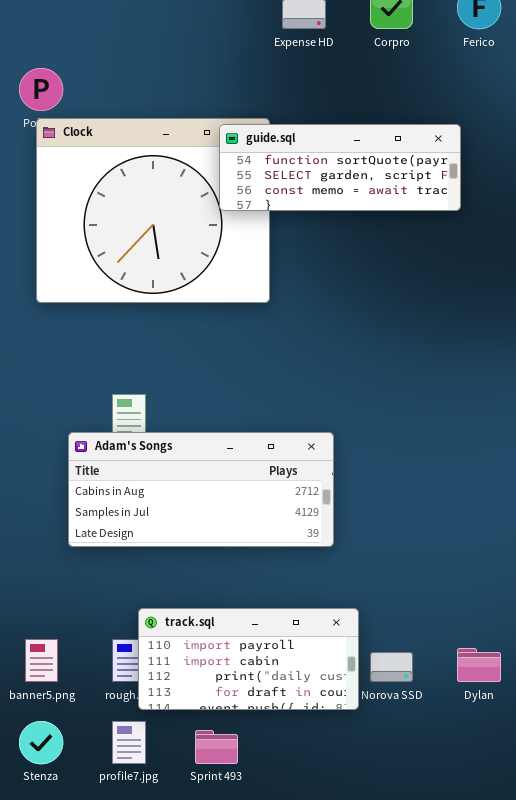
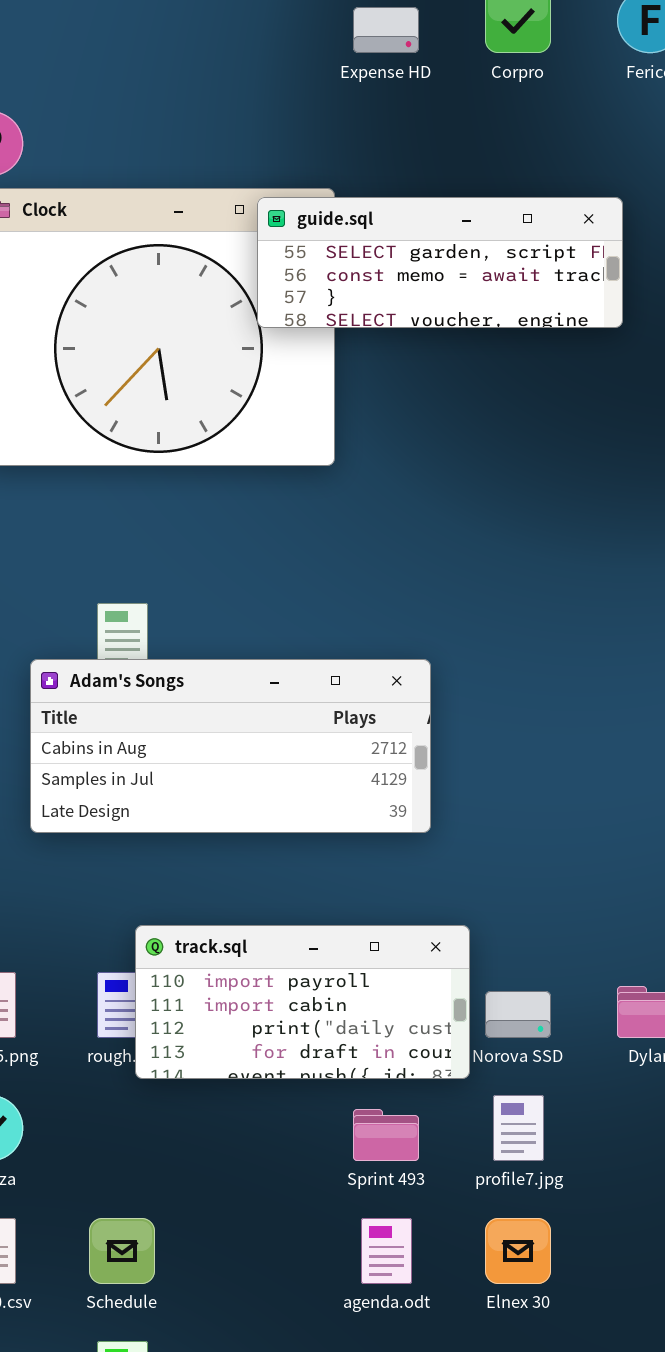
guide.sql: [219,124,461,211] -> [257,197,623,328], scrolled down 1 row
profile7.jpg: [112,721,146,764] -> [493,1095,544,1161], moved
Sprint 493: [195,730,238,764] -> [353,1109,419,1161], moved

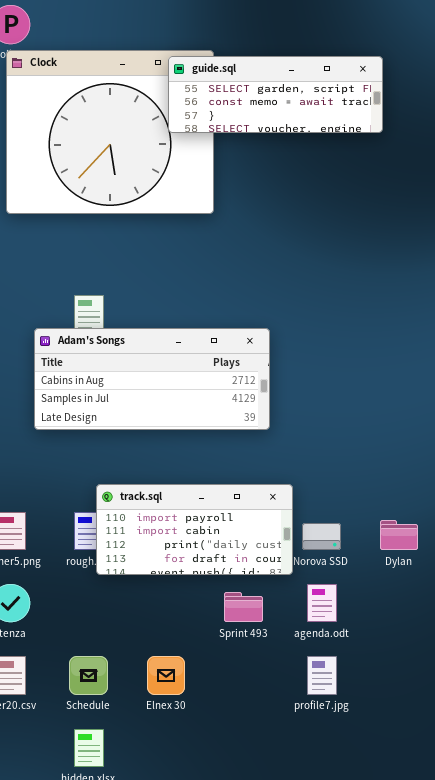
profile7.jpg: [493,1095,544,1161] -> [307,656,337,695], moved
agenda.odt: [361,1218,412,1284] -> [307,584,337,622], moved
Elnex 30: [485,1218,551,1284] -> [147,656,185,695], moved

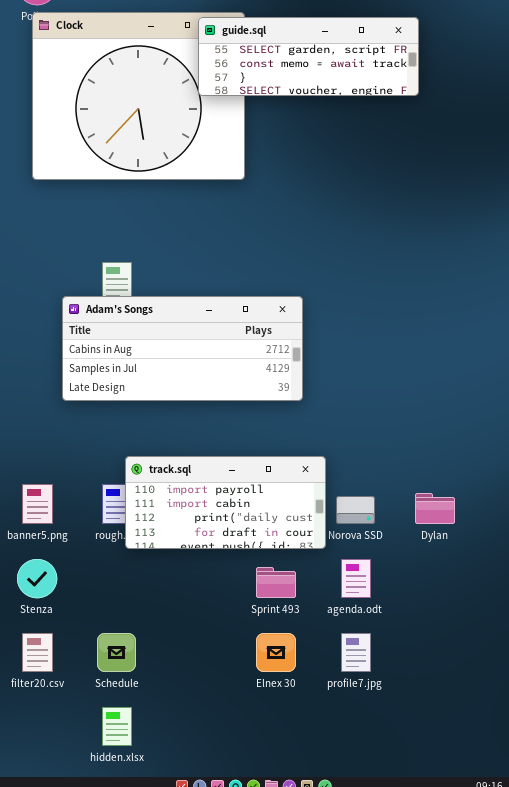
Elnex 30: [147,656,185,695] -> [256,633,296,672], moved

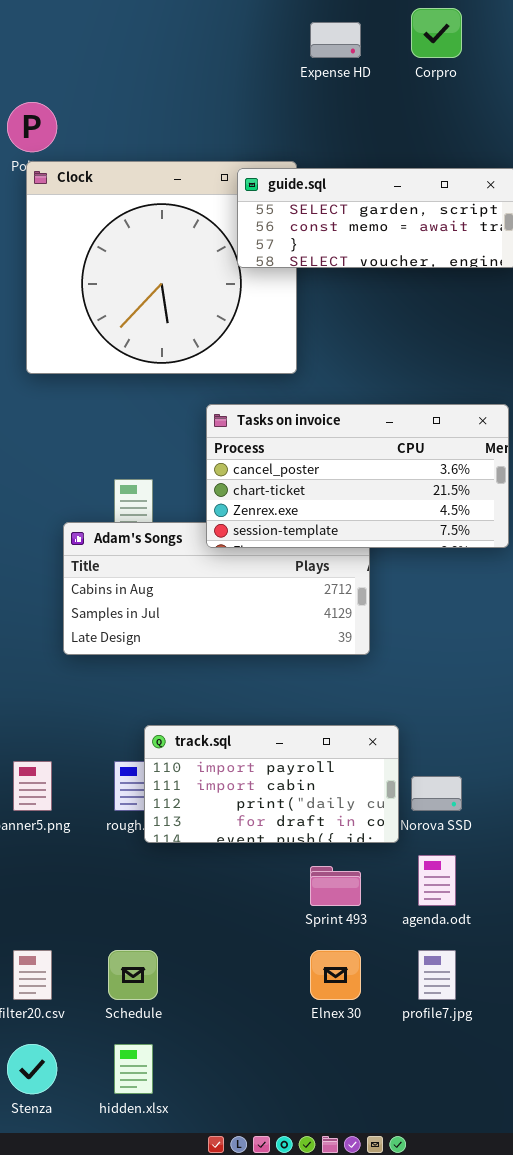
Tasks on invoice: none -> [206,404,509,548], opened
Stenza: [17,559,57,598] -> [7,1044,57,1094], moved

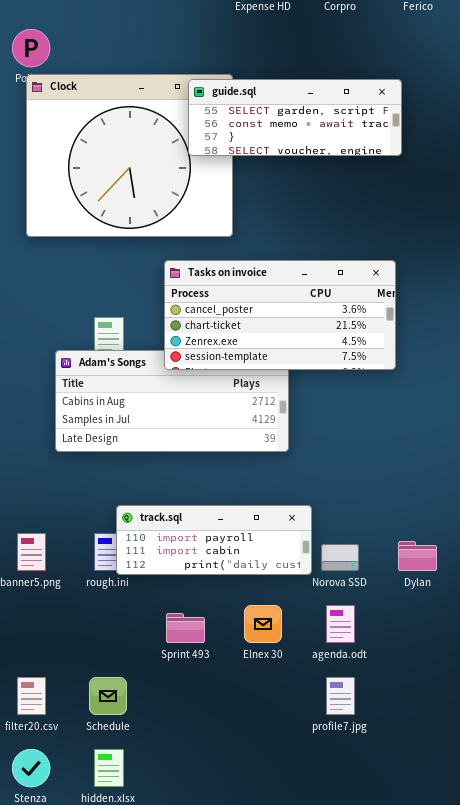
track.sql: [144,725,399,843] -> [116,505,312,575], resized
Sprint 493: [310,866,361,906] -> [166,613,205,643], moved
Elnex 30: [310,950,361,1000] -> [244,605,282,643], moved

